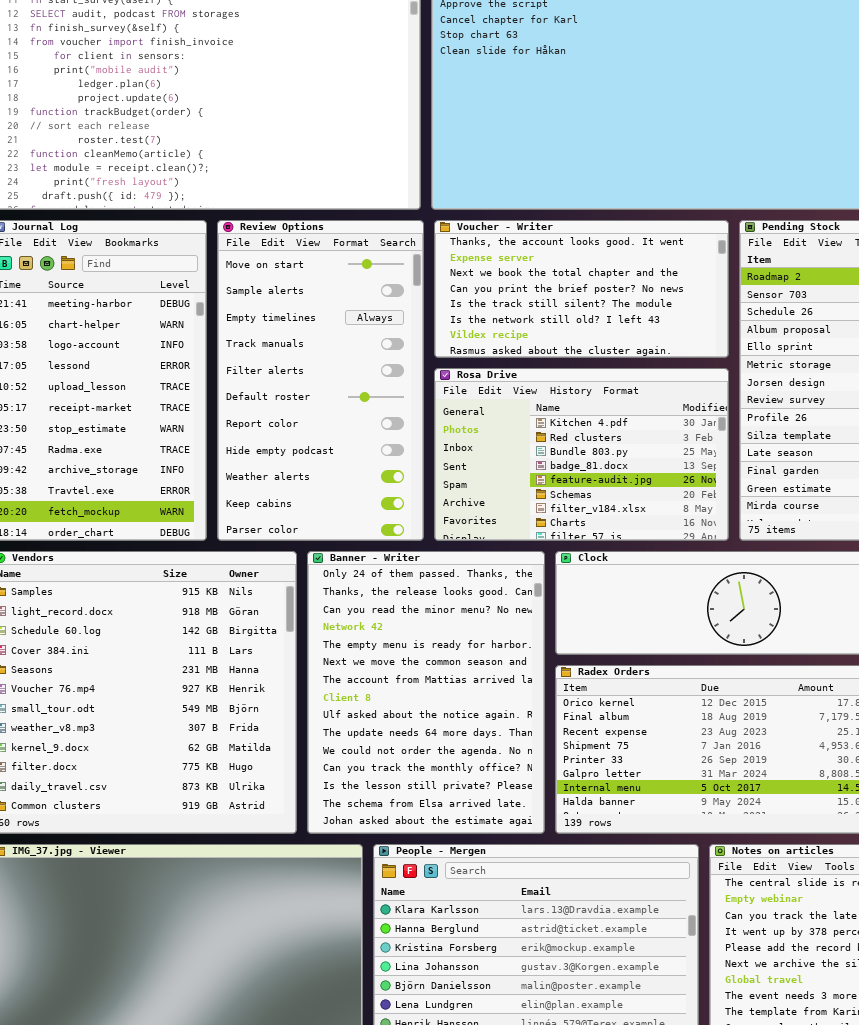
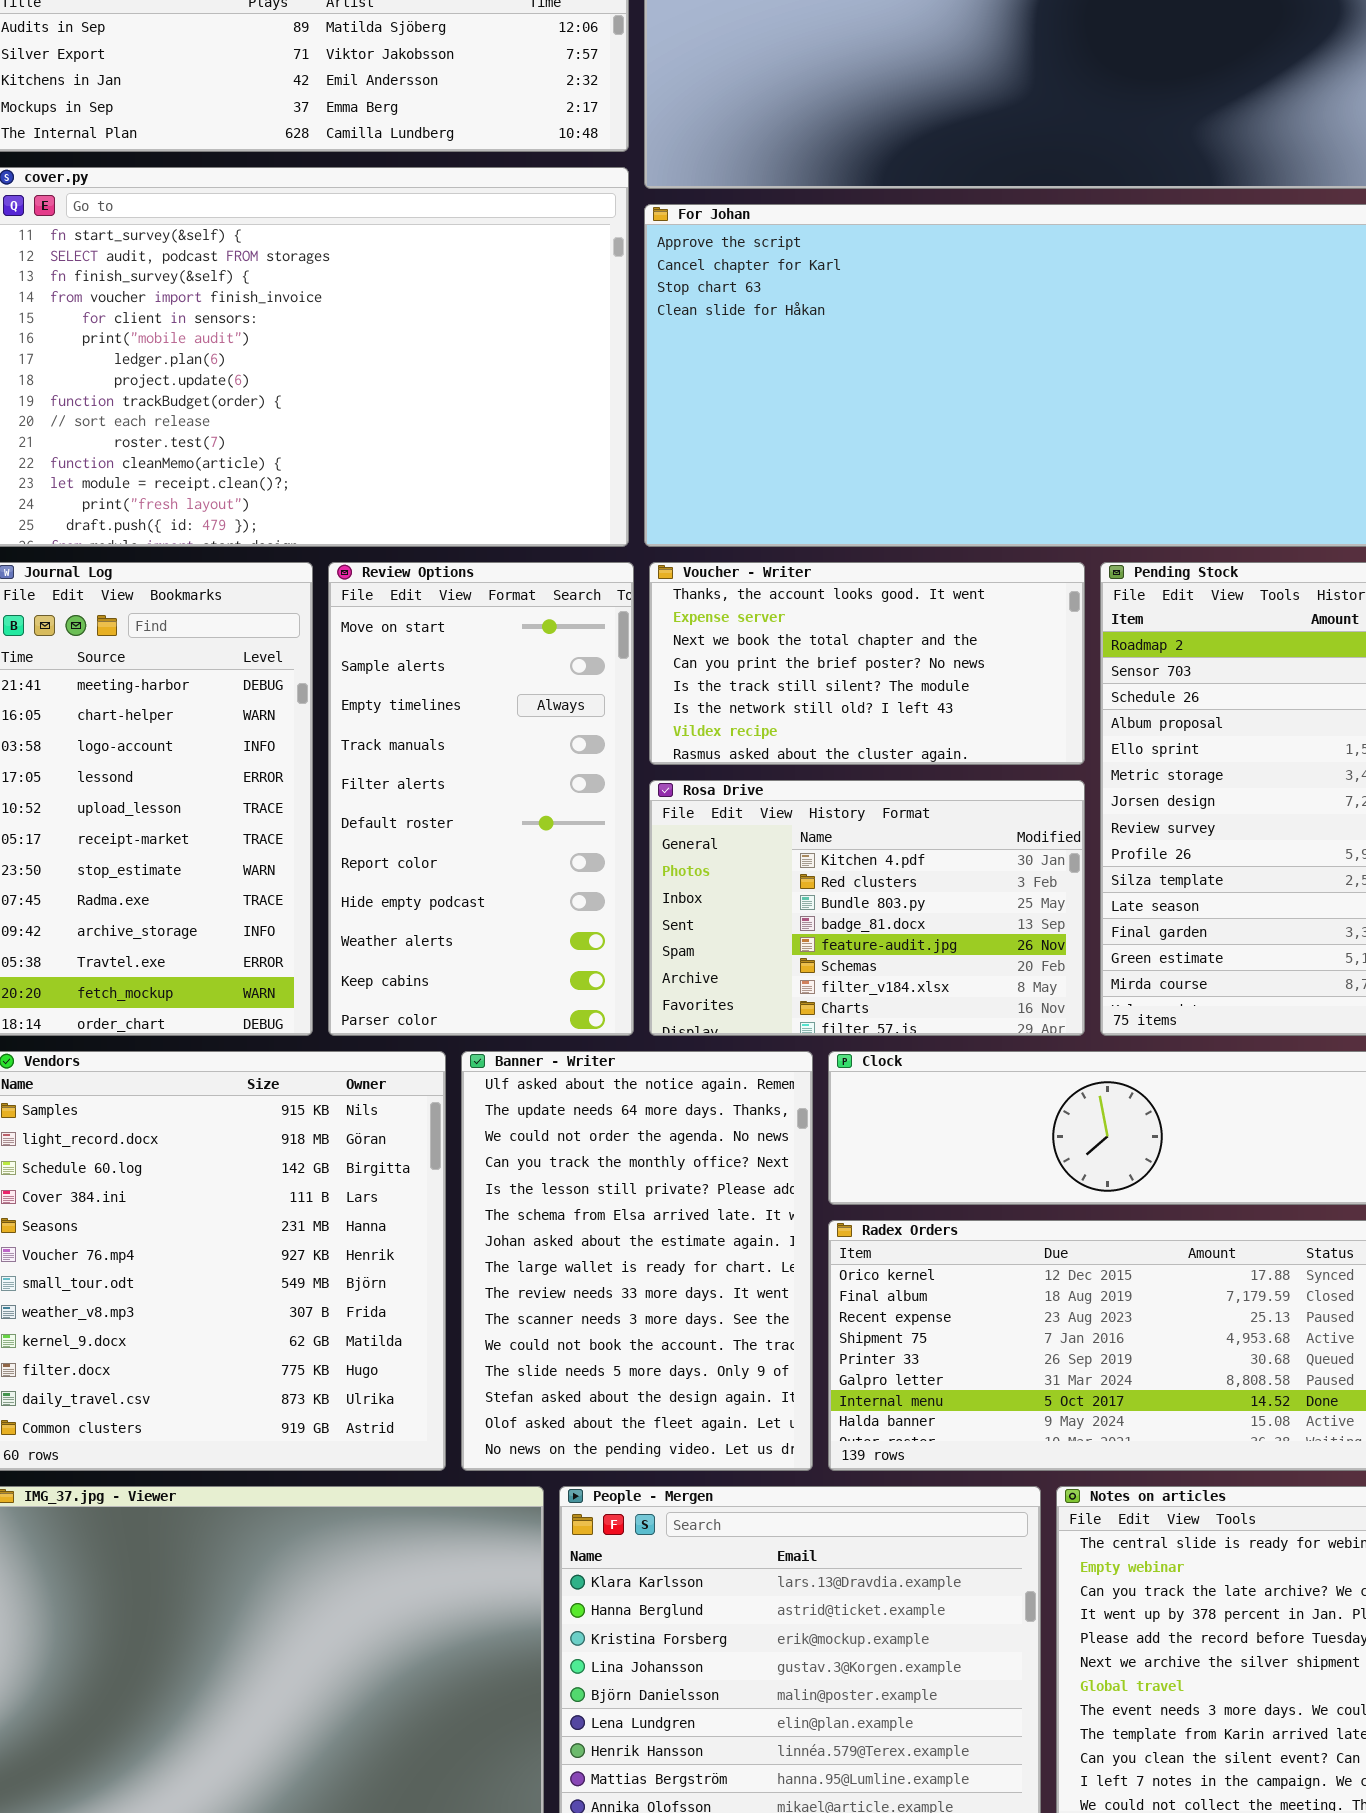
Banner - Writer: [307,551,545,834] -> [461,1051,813,1471], scrolled down 8 rows

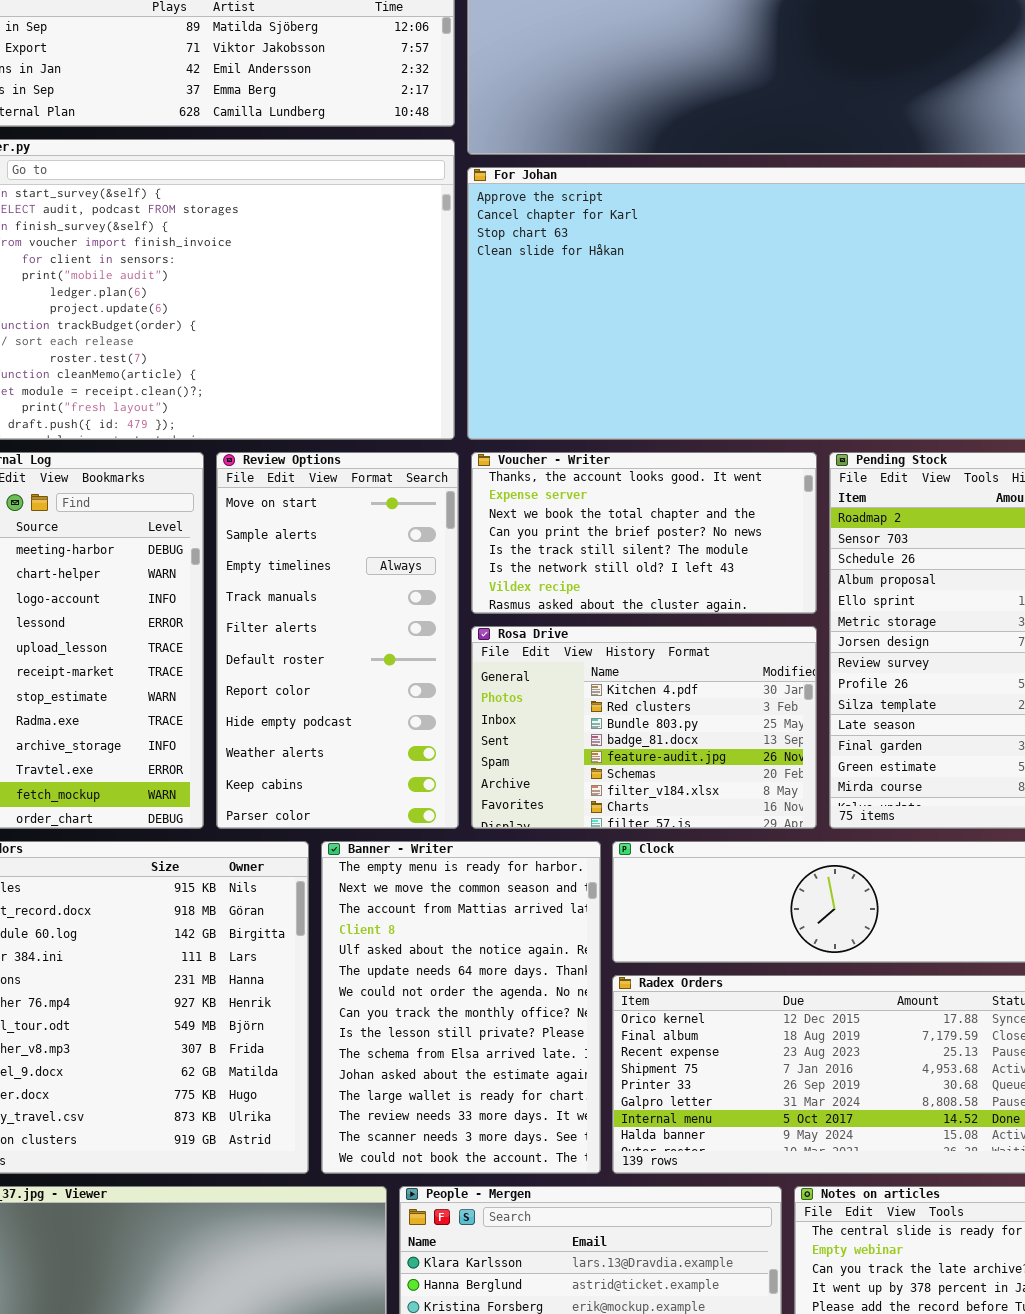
Banner - Writer: [461,1051,813,1471] -> [321,841,601,1174], scrolled up 4 rows

